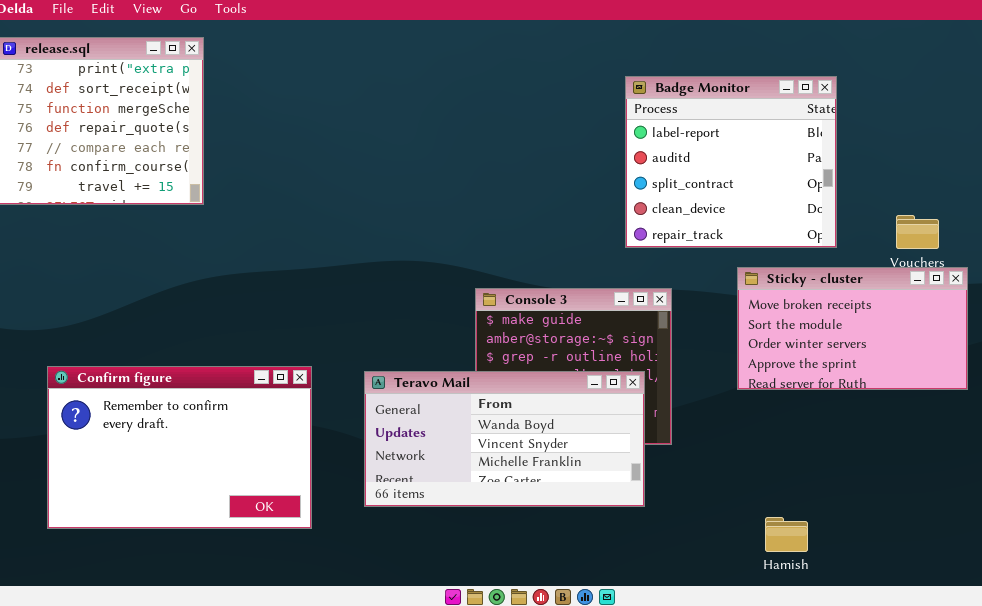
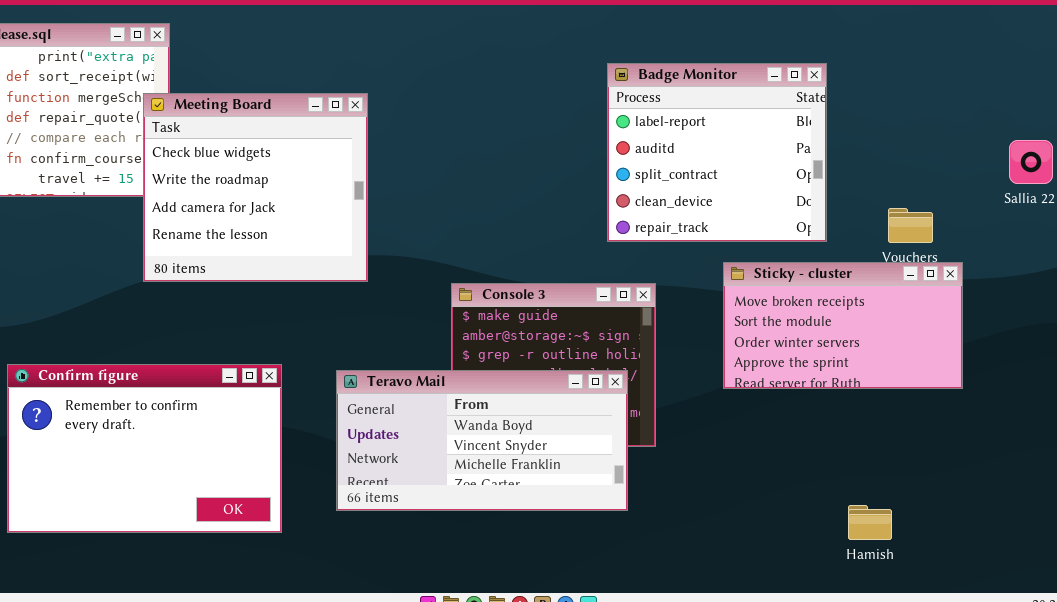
Meeting Board: none -> [143,93,368,282], opened
Hamish: [765,517,808,552] -> [848,505,892,540], moved

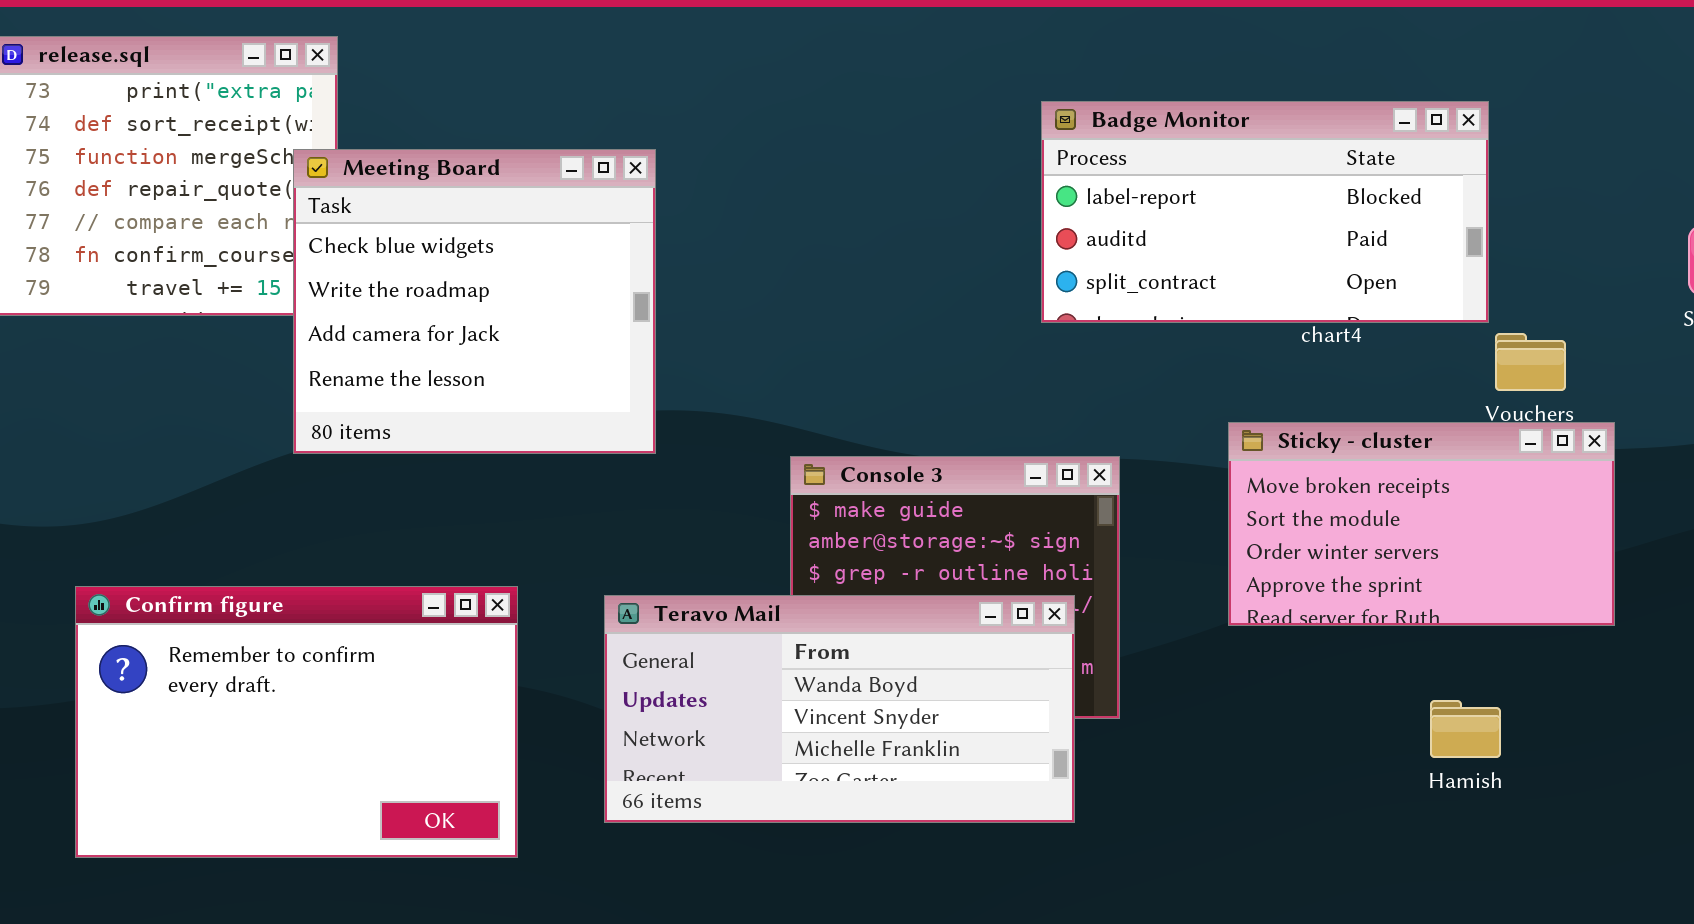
Badge Monitor: [607,63,827,242] -> [1041,101,1489,323], resized
Hamish: [848,505,892,540] -> [1430,700,1501,758], moved

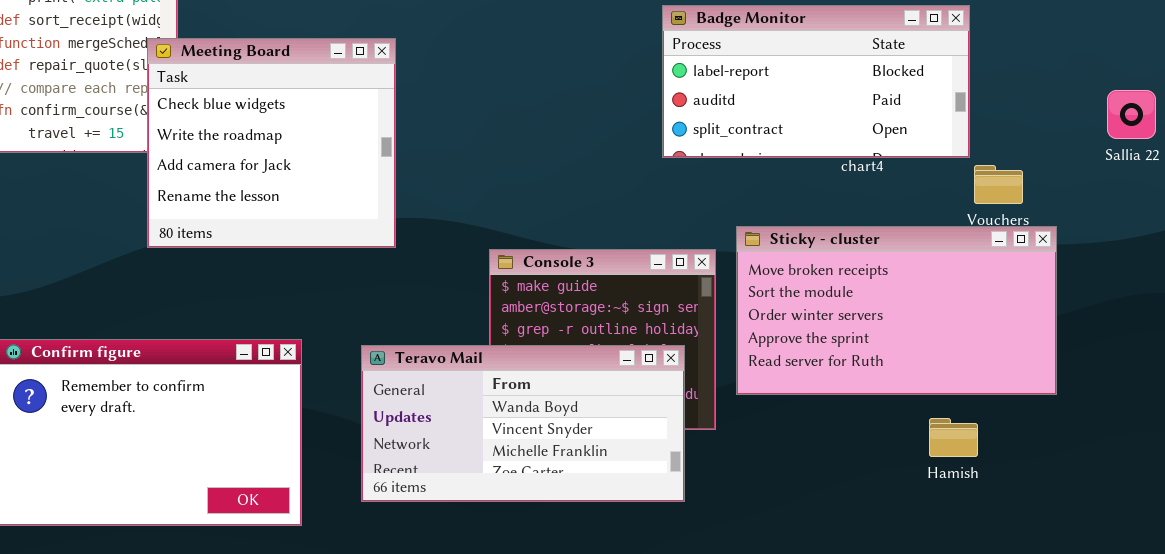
Sticky - cluster: [1228,422,1615,626] -> [736,226,1057,395], resized

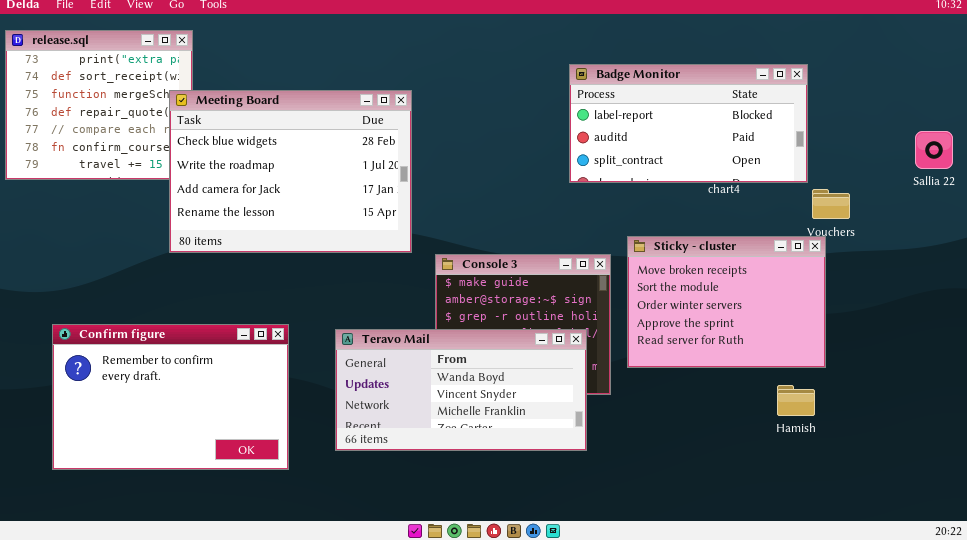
Meeting Board: [147,38,396,248] -> [169,90,412,253], resized
Sticky - cluster: [736,226,1057,395] -> [627,236,826,368], resized

